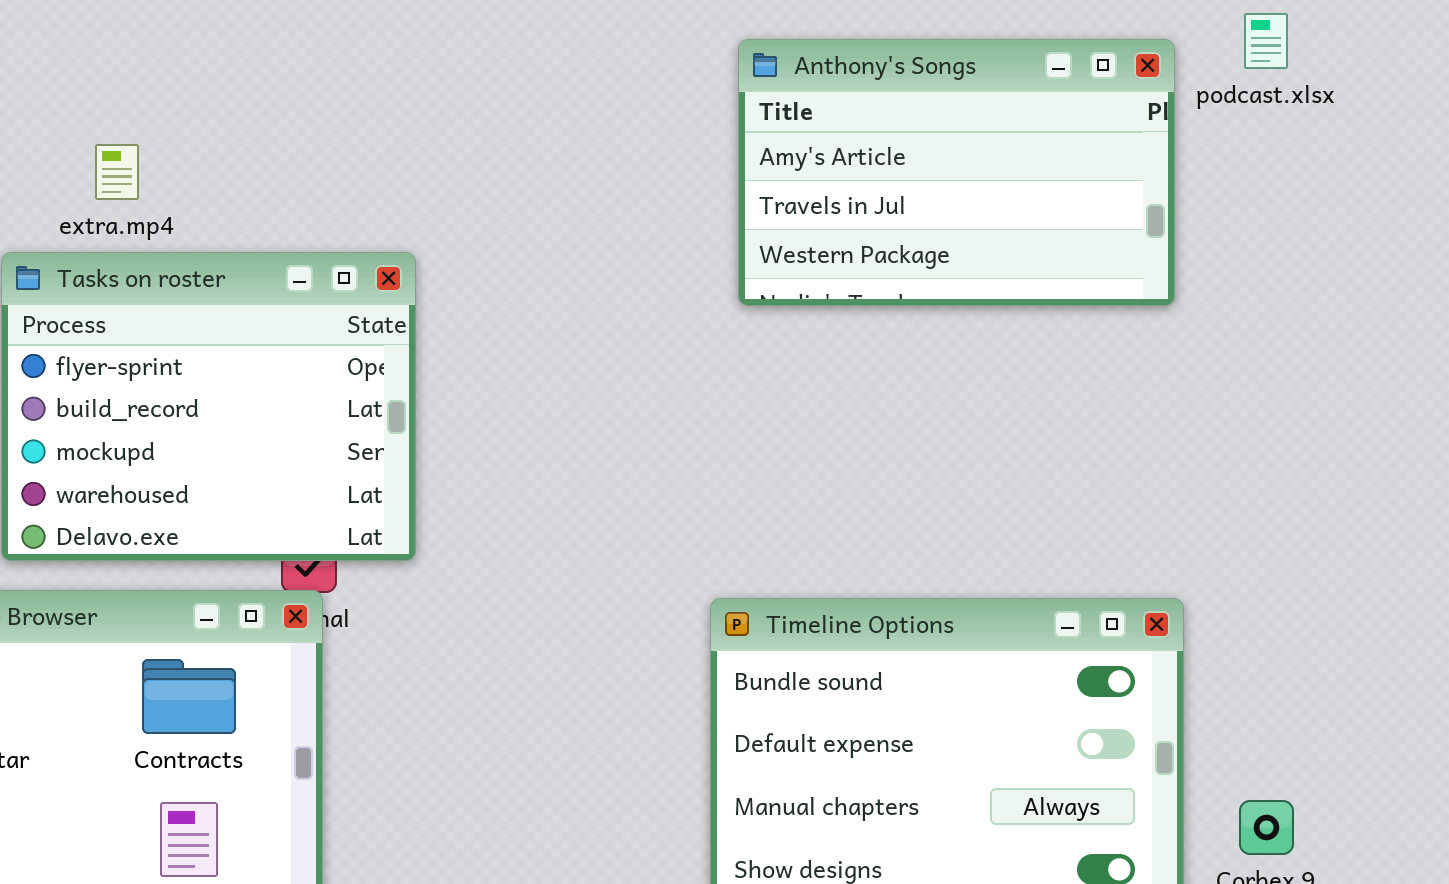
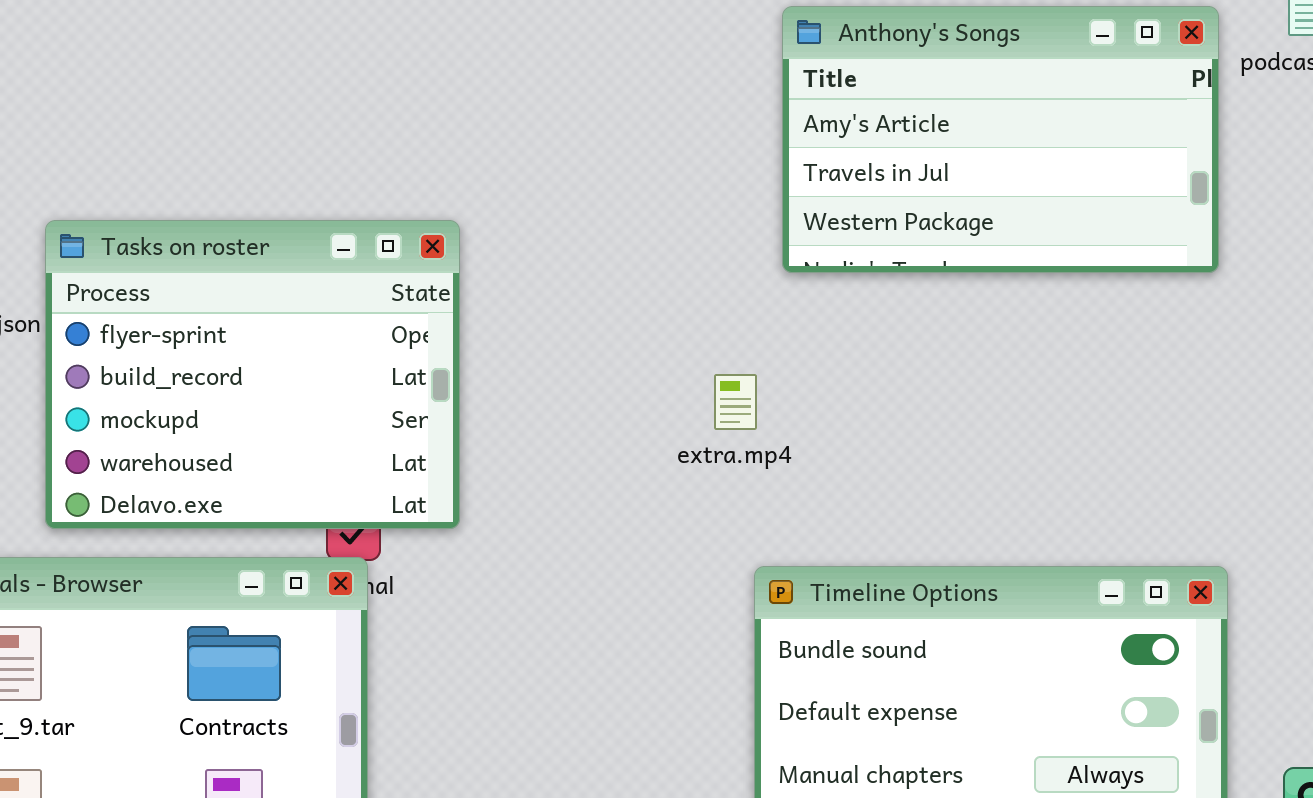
extra.mp4: [95,144,139,200] -> [714,374,757,430], moved

